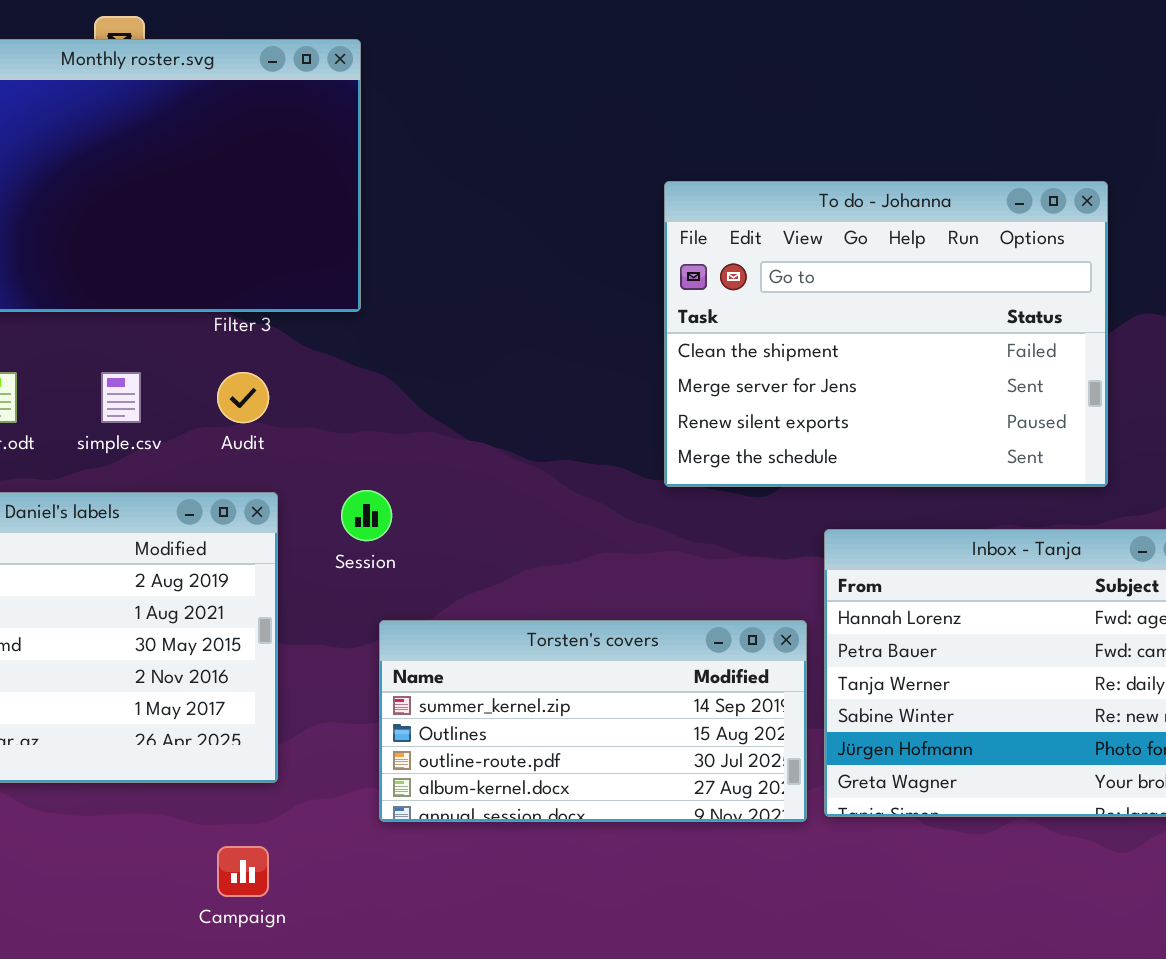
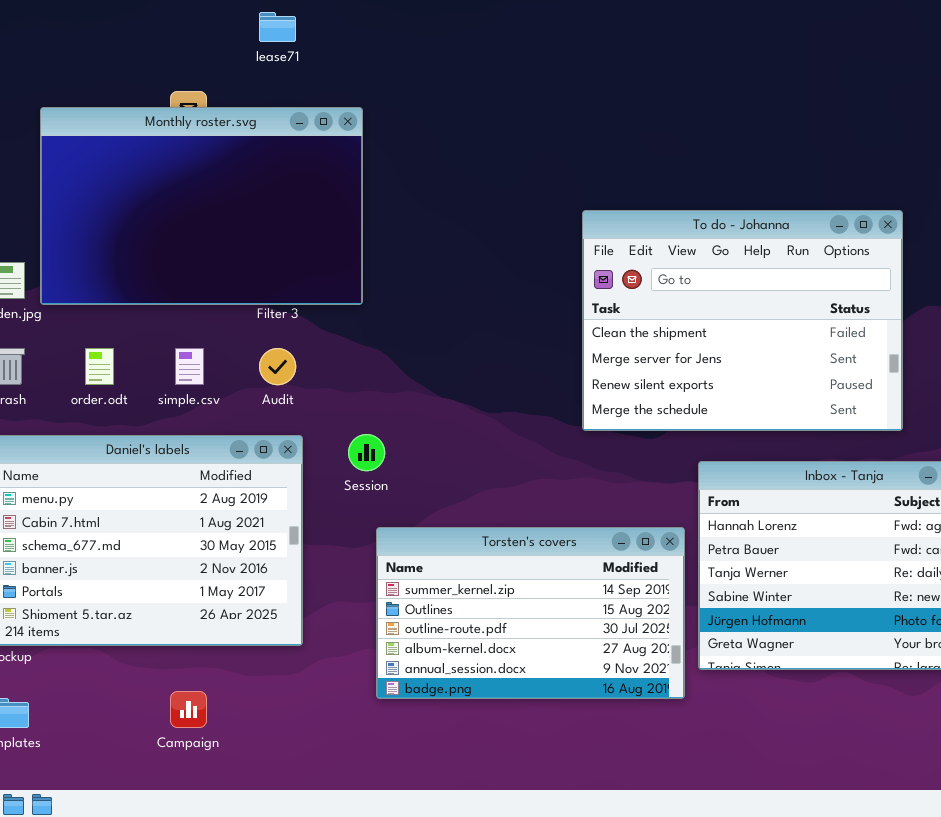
Torsten's covers: [379,620,807,822] -> [376,527,685,699], resized
Campaign: [217,846,269,897] -> [170,691,207,728], moved

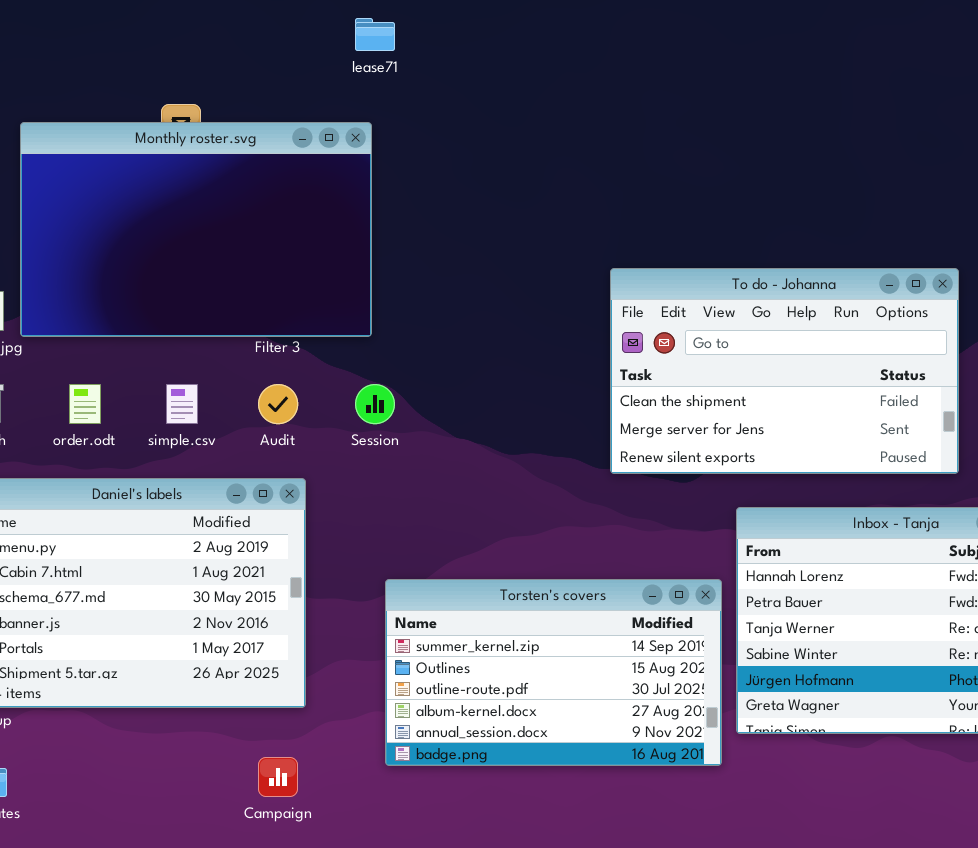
lease71: [259,12,296,42] -> [355,18,395,51], moved
To do - Johanna: [582,210,903,431] -> [610,268,959,474], resized
Session: [348,434,385,471] -> [355,384,395,424], moved
Campaign: [170,691,207,728] -> [258,757,298,797], moved

